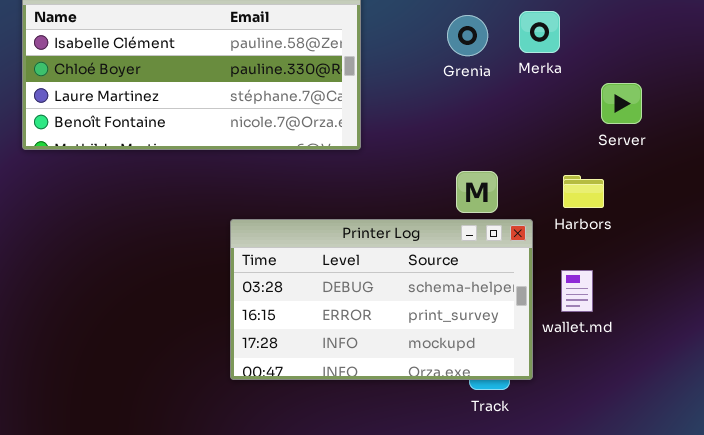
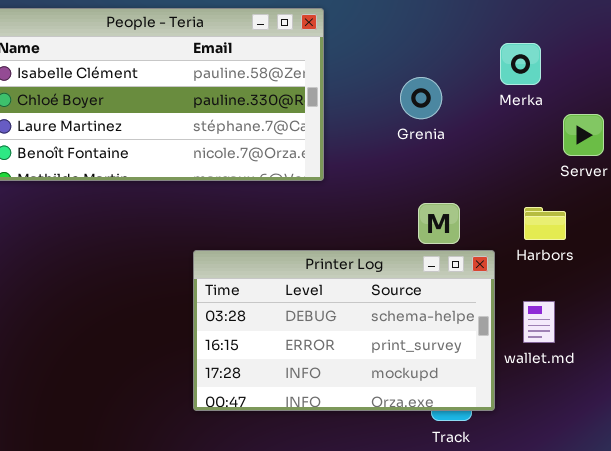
Merka: [519,11,560,53] -> [500,43,541,85], moved
Grenia: [447,15,488,56] -> [400,77,442,119], moved

